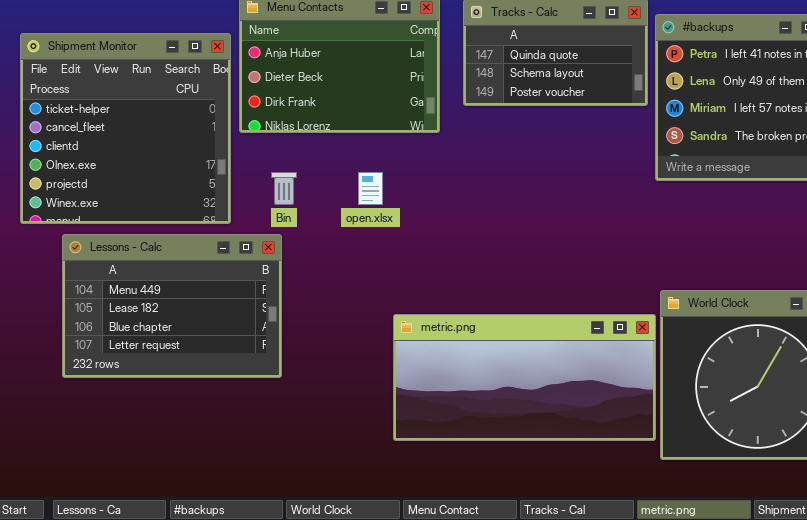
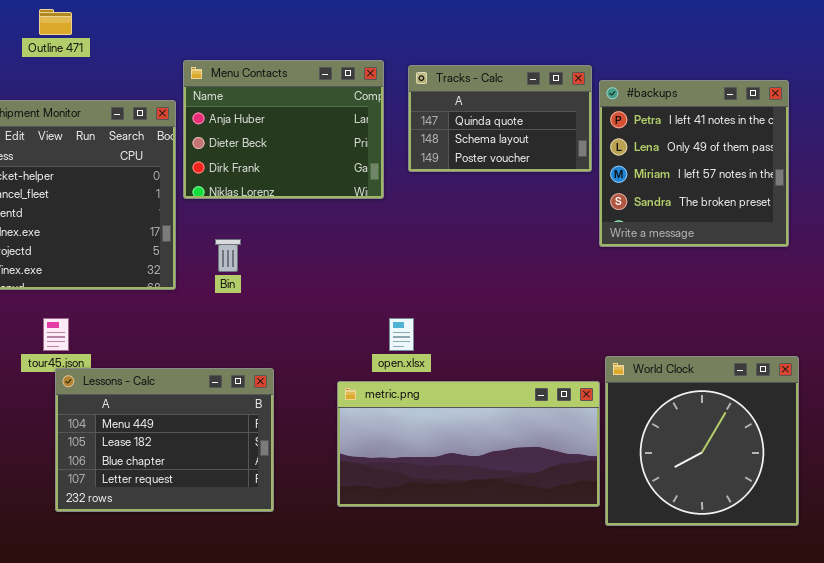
open.xlsx: [358,172,383,205] -> [389,318,414,351], moved
Lessons - Calc: [62,234,282,378] -> [55,368,274,512], moved

